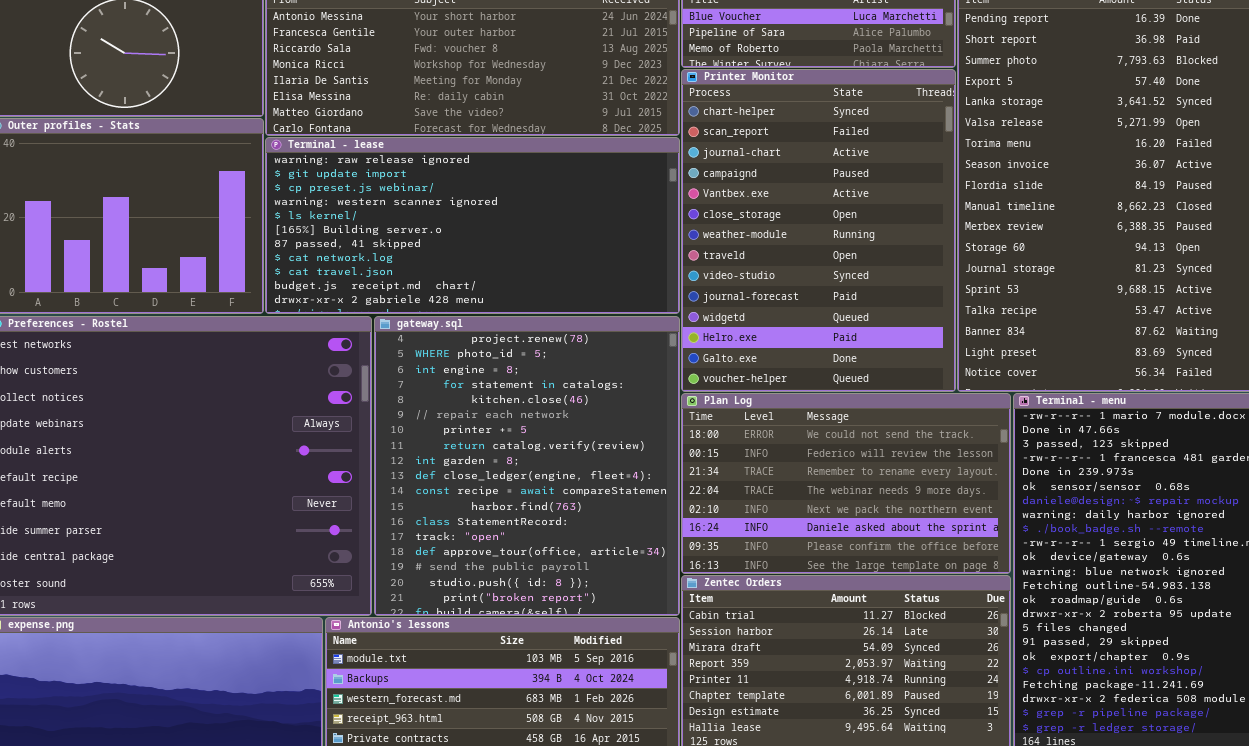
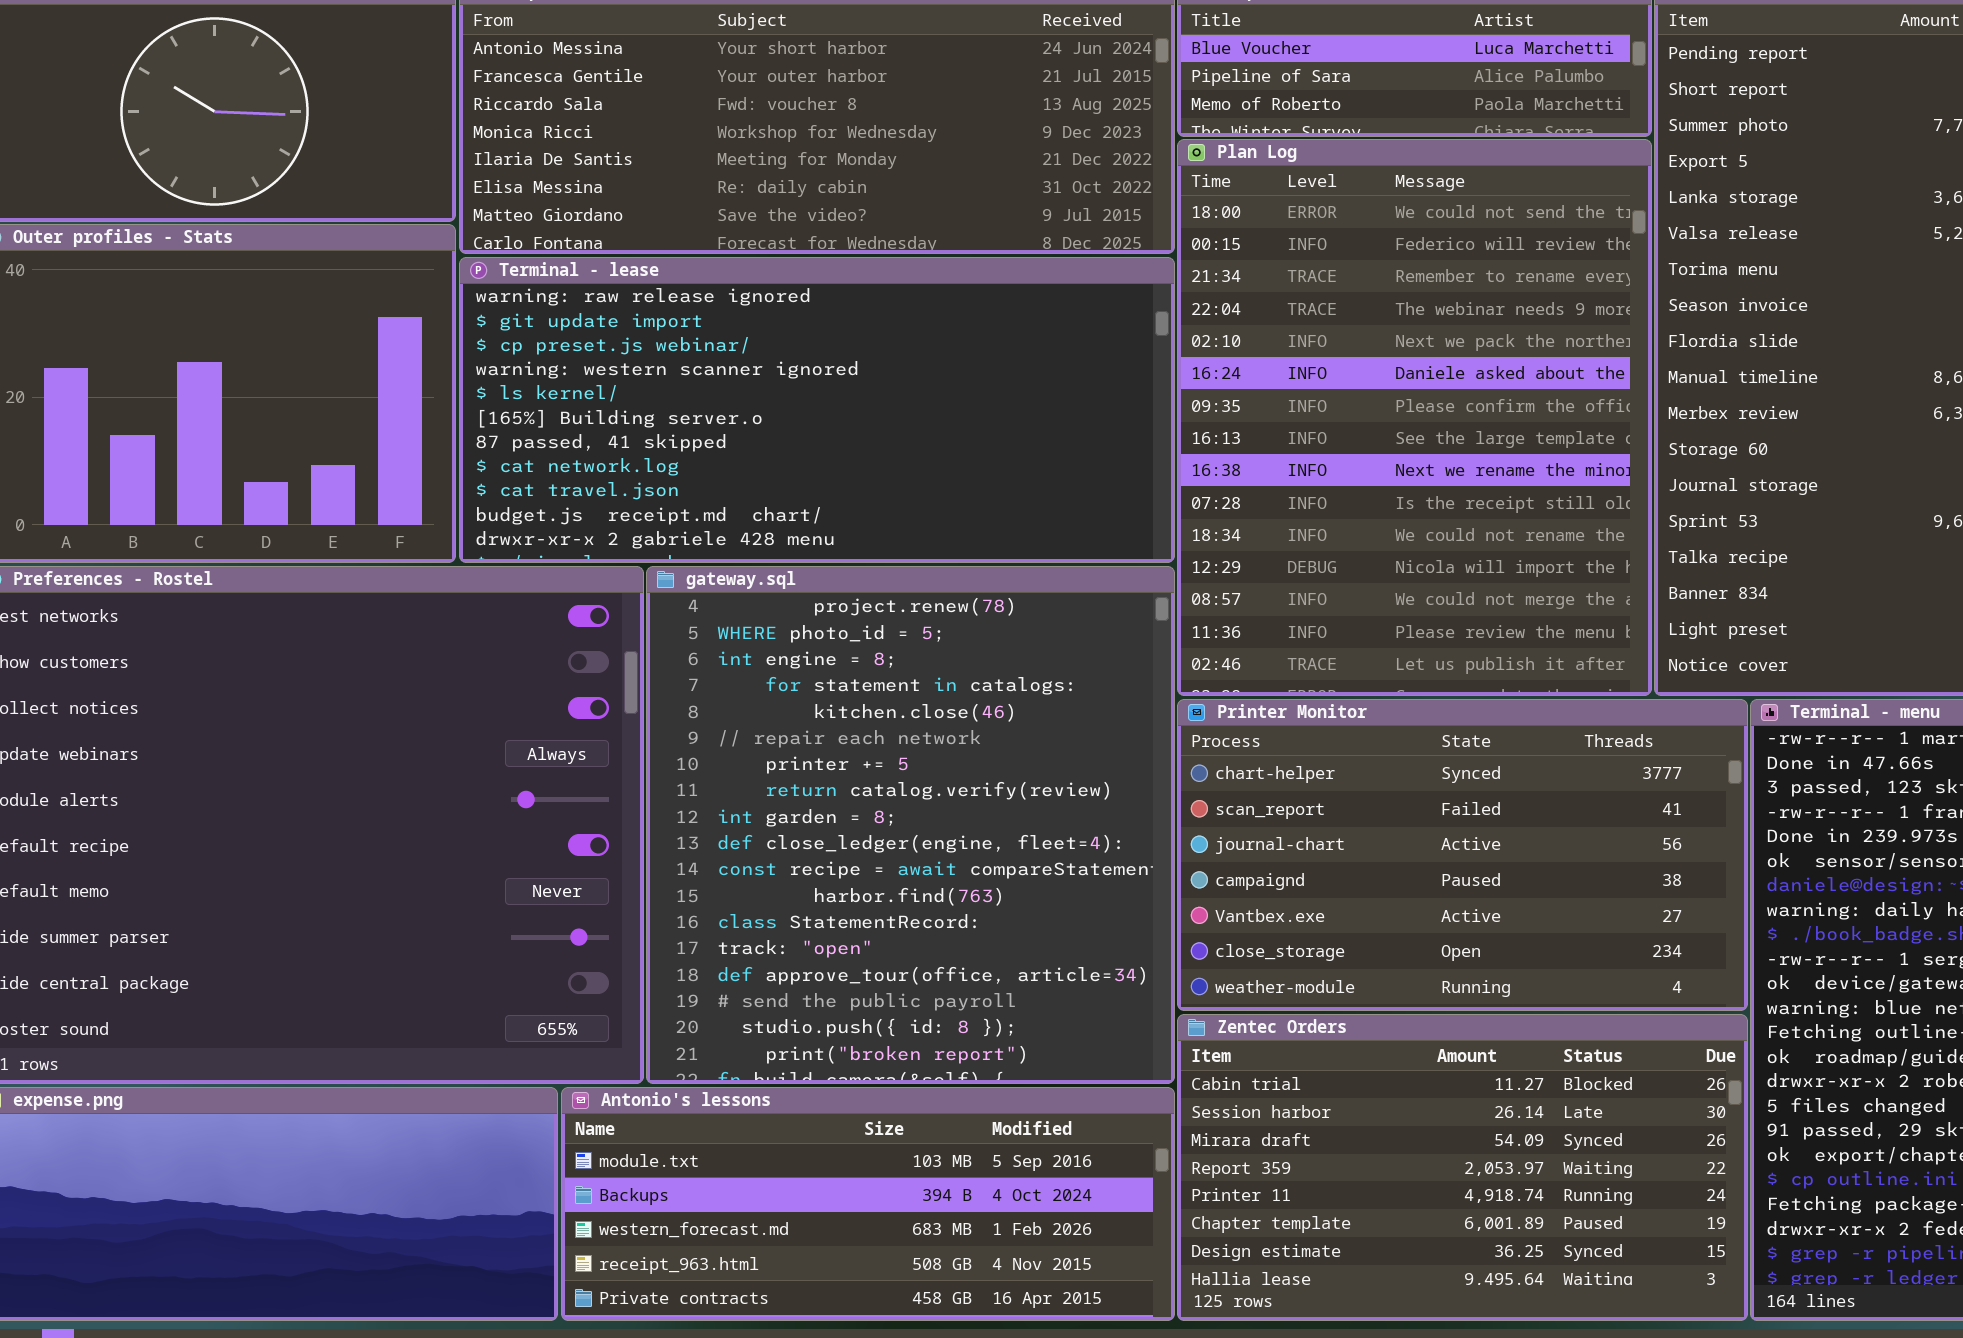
Printer Monitor: [681,69,956,392] -> [1177,699,1748,1011], moved, resized
Plan Log: [681,393,1011,574] -> [1177,139,1652,696], moved, resized

